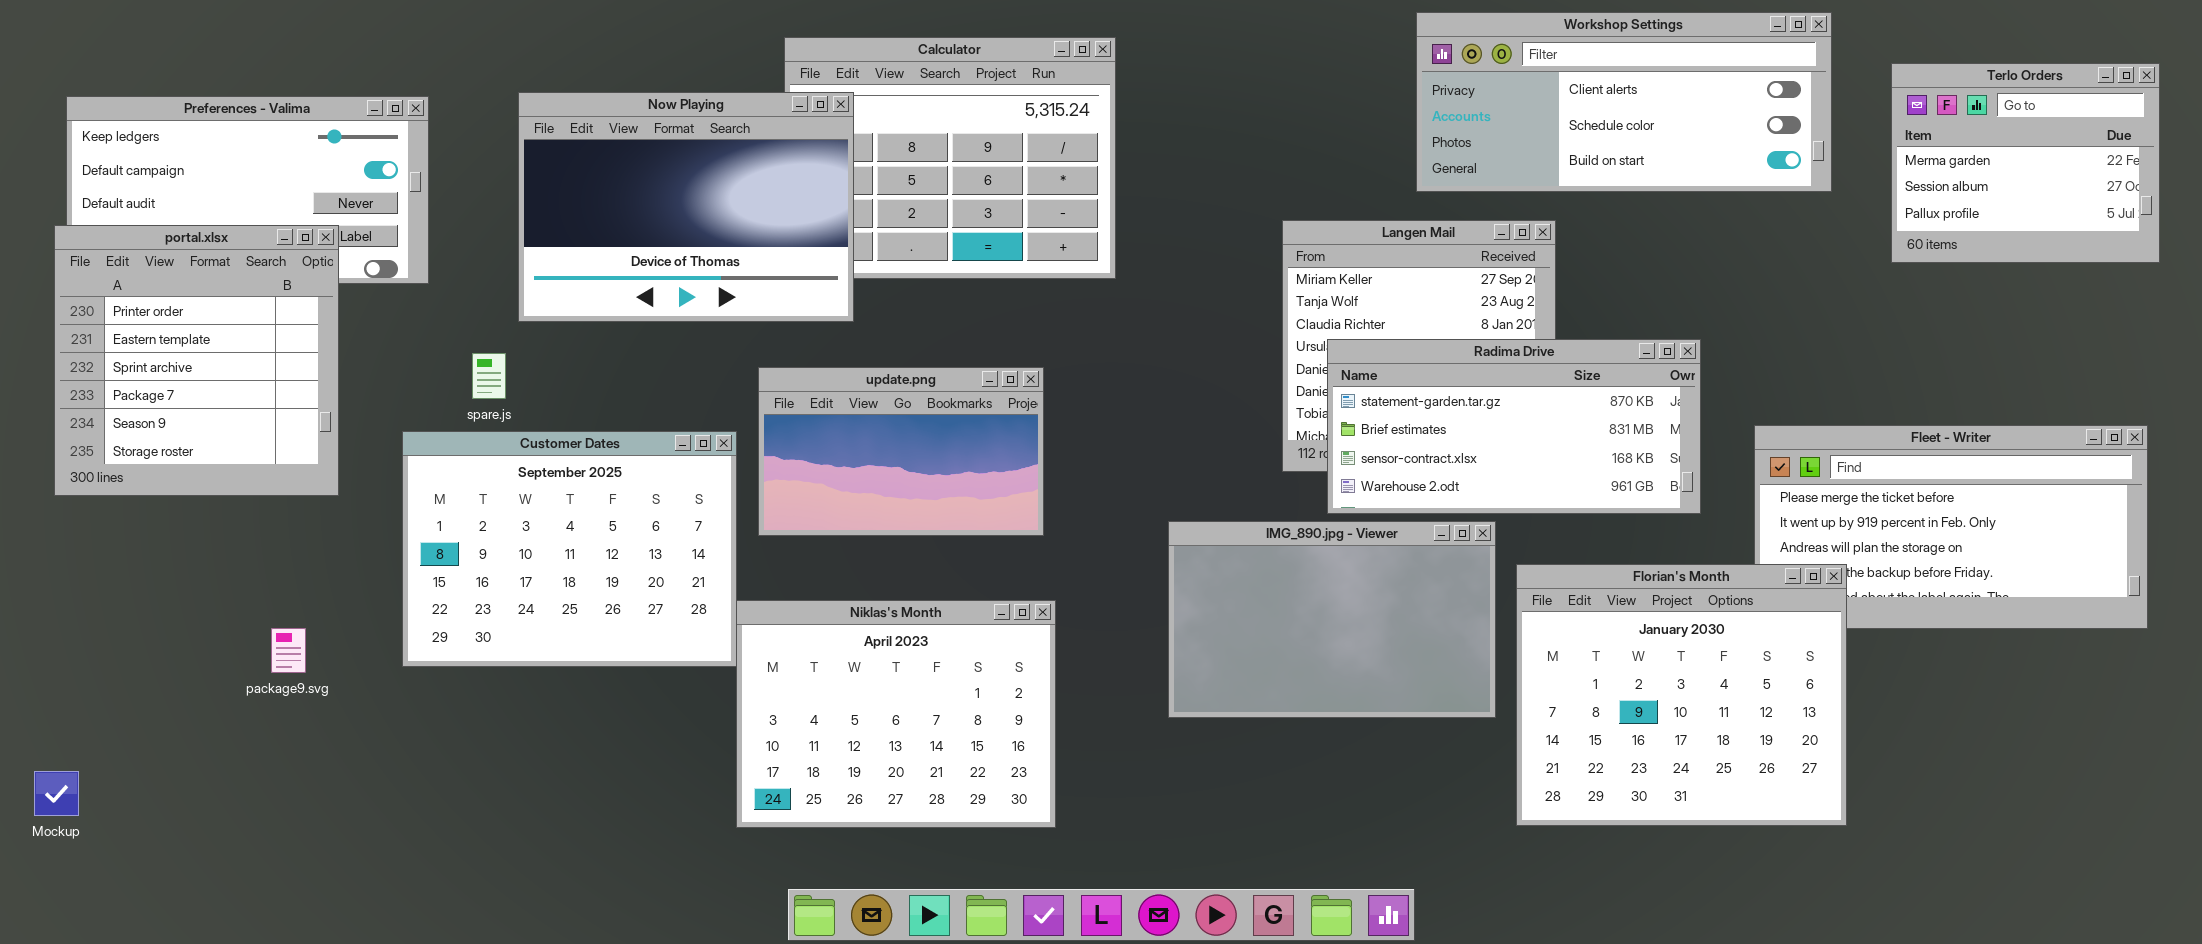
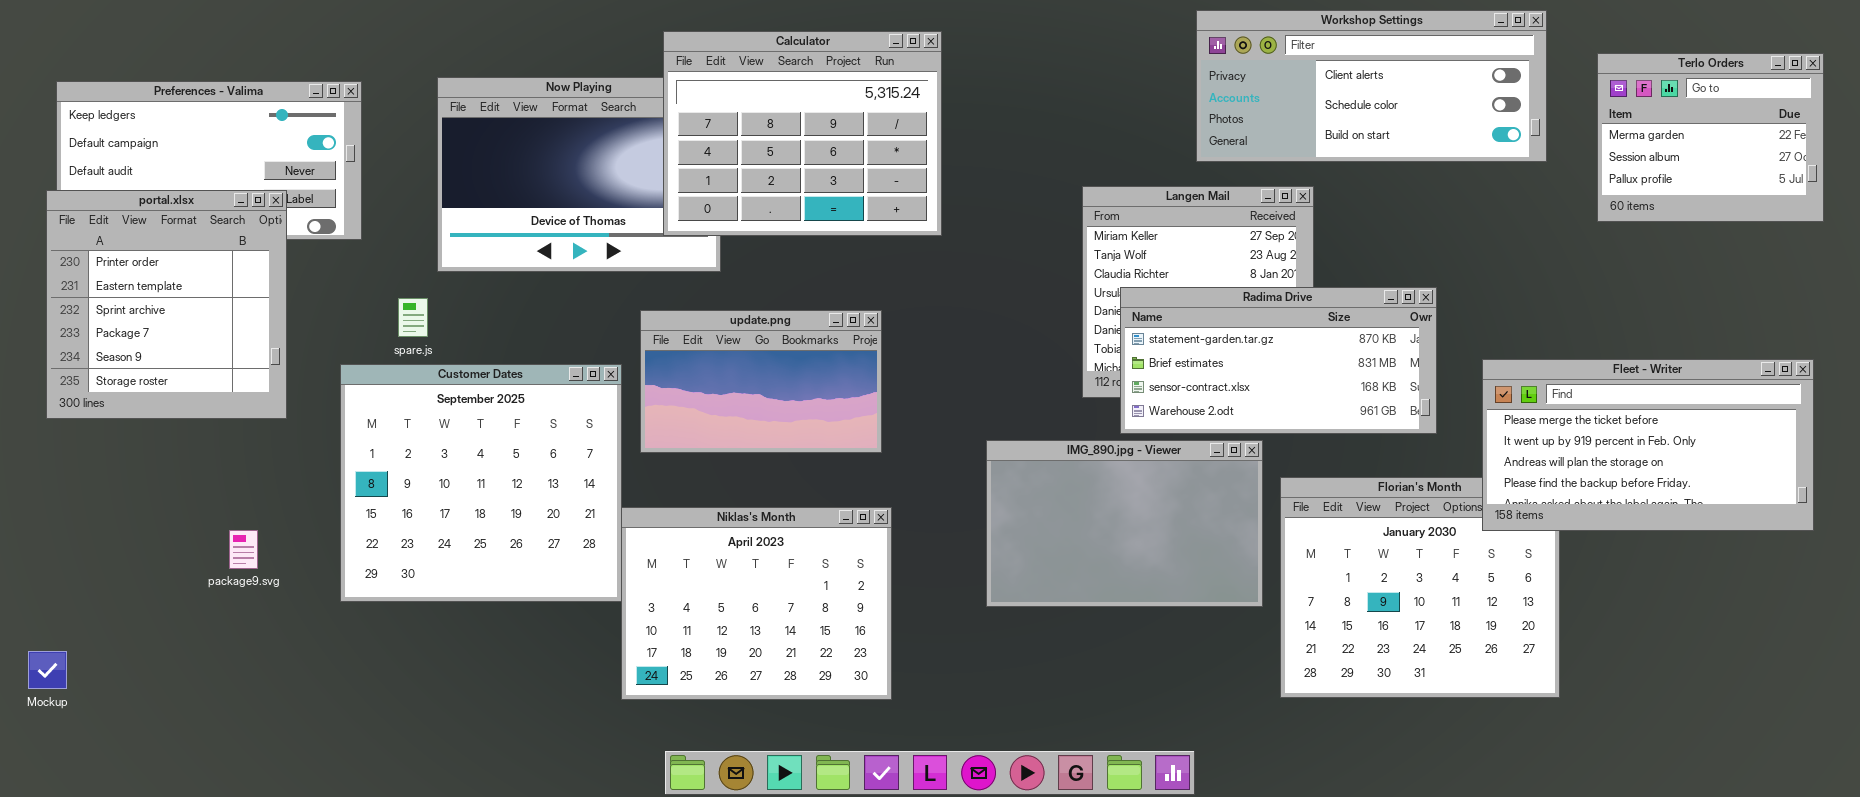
Calculator: [784,37,1116,279] -> [663,31,942,236], raised
Fleet - Writer: [1754,425,2148,629] -> [1482,359,1814,531], raised
Customer Dates: [402,431,737,667] -> [340,364,622,602], resized

